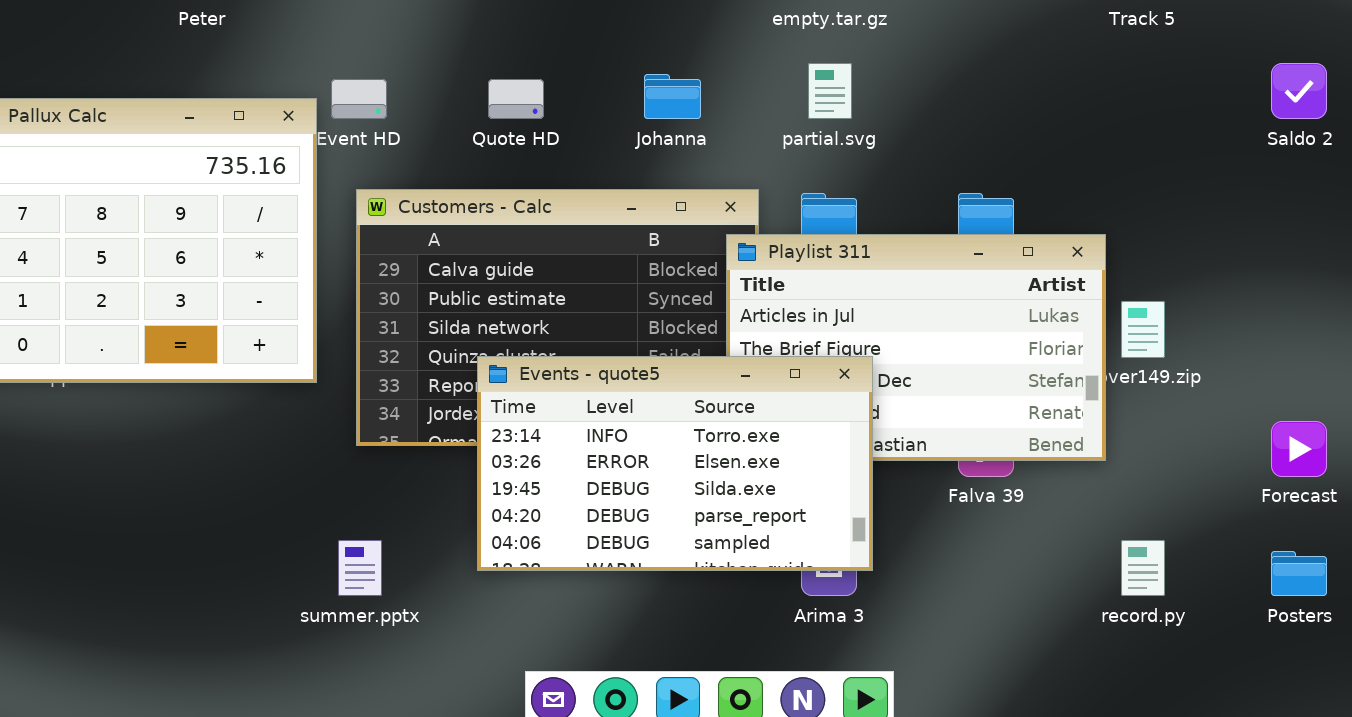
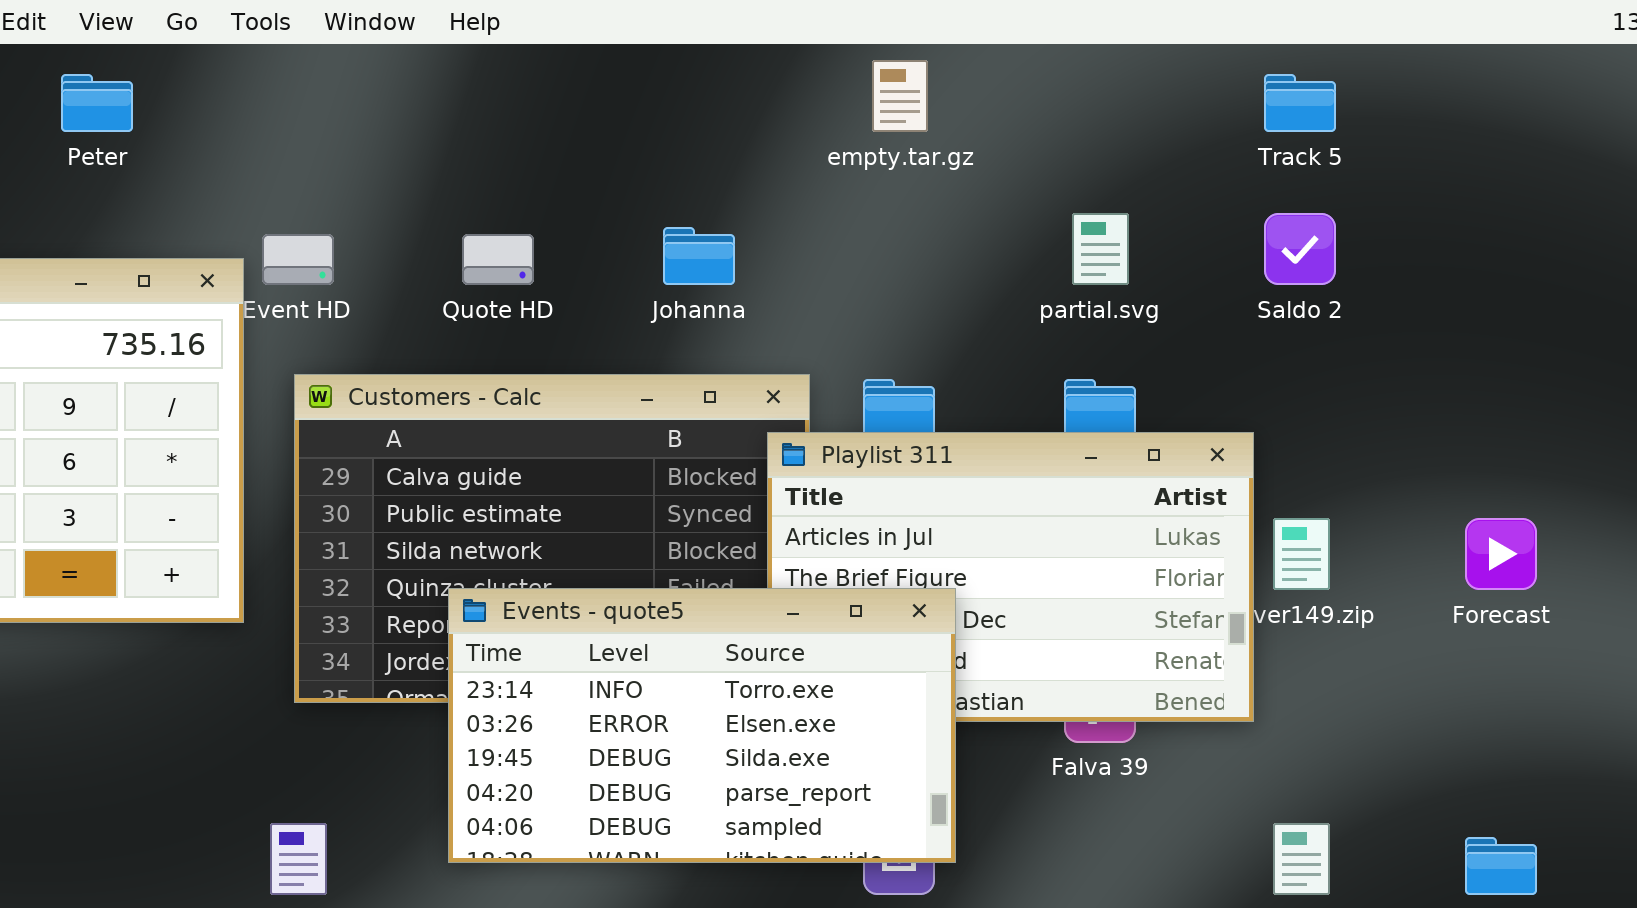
partial.svg: [808,63,852,119] -> [1072,213,1129,285], moved
Saldo 2: [1271,63,1327,119] -> [1264,213,1336,285], moved
Forecast: [1271,421,1327,477] -> [1465,518,1537,590], moved

